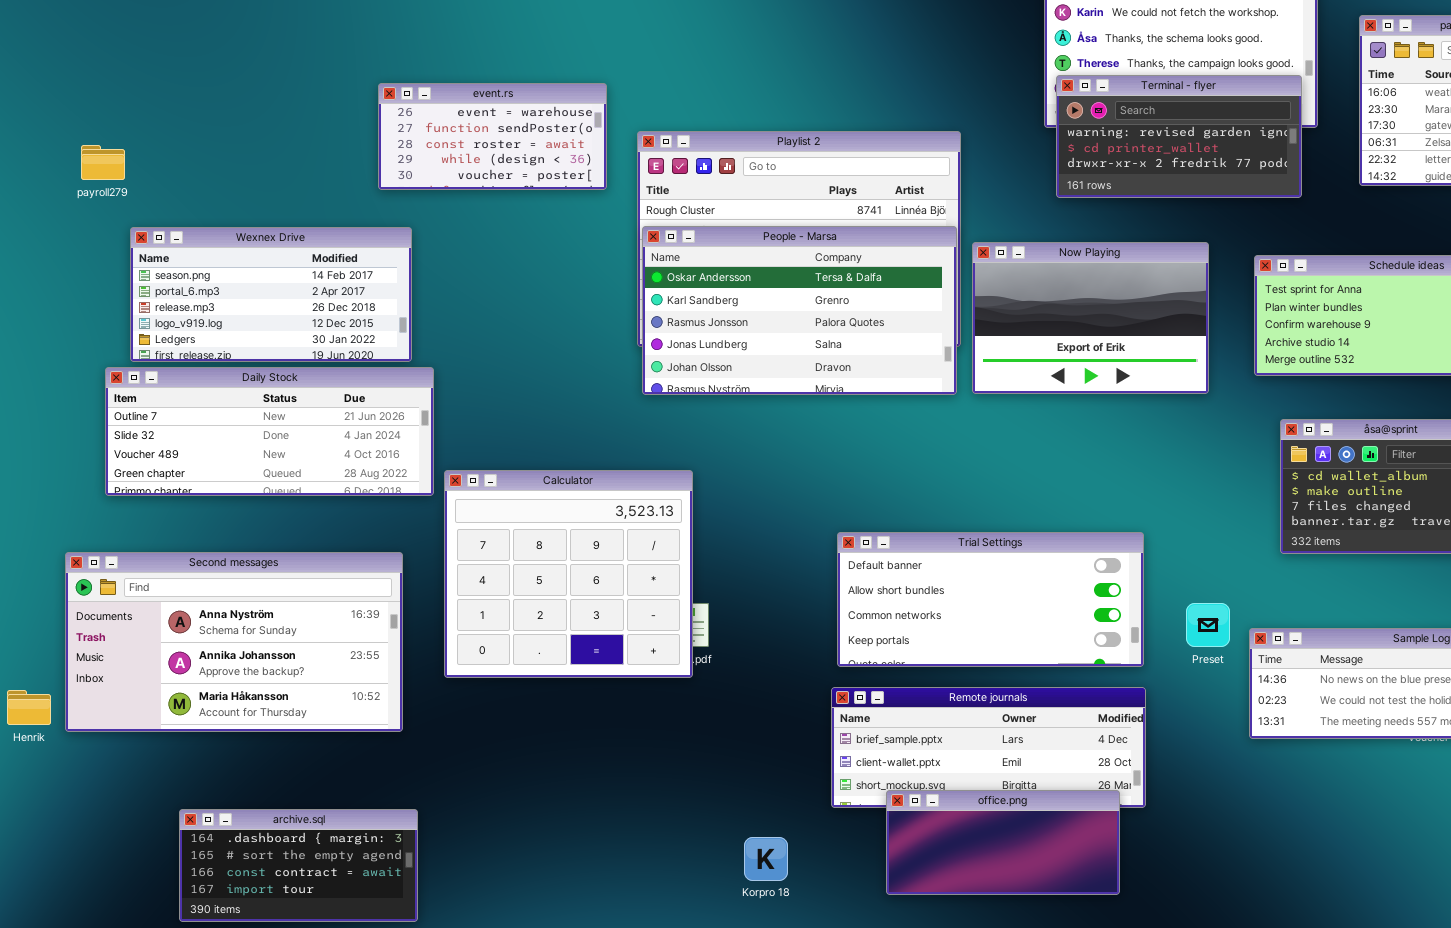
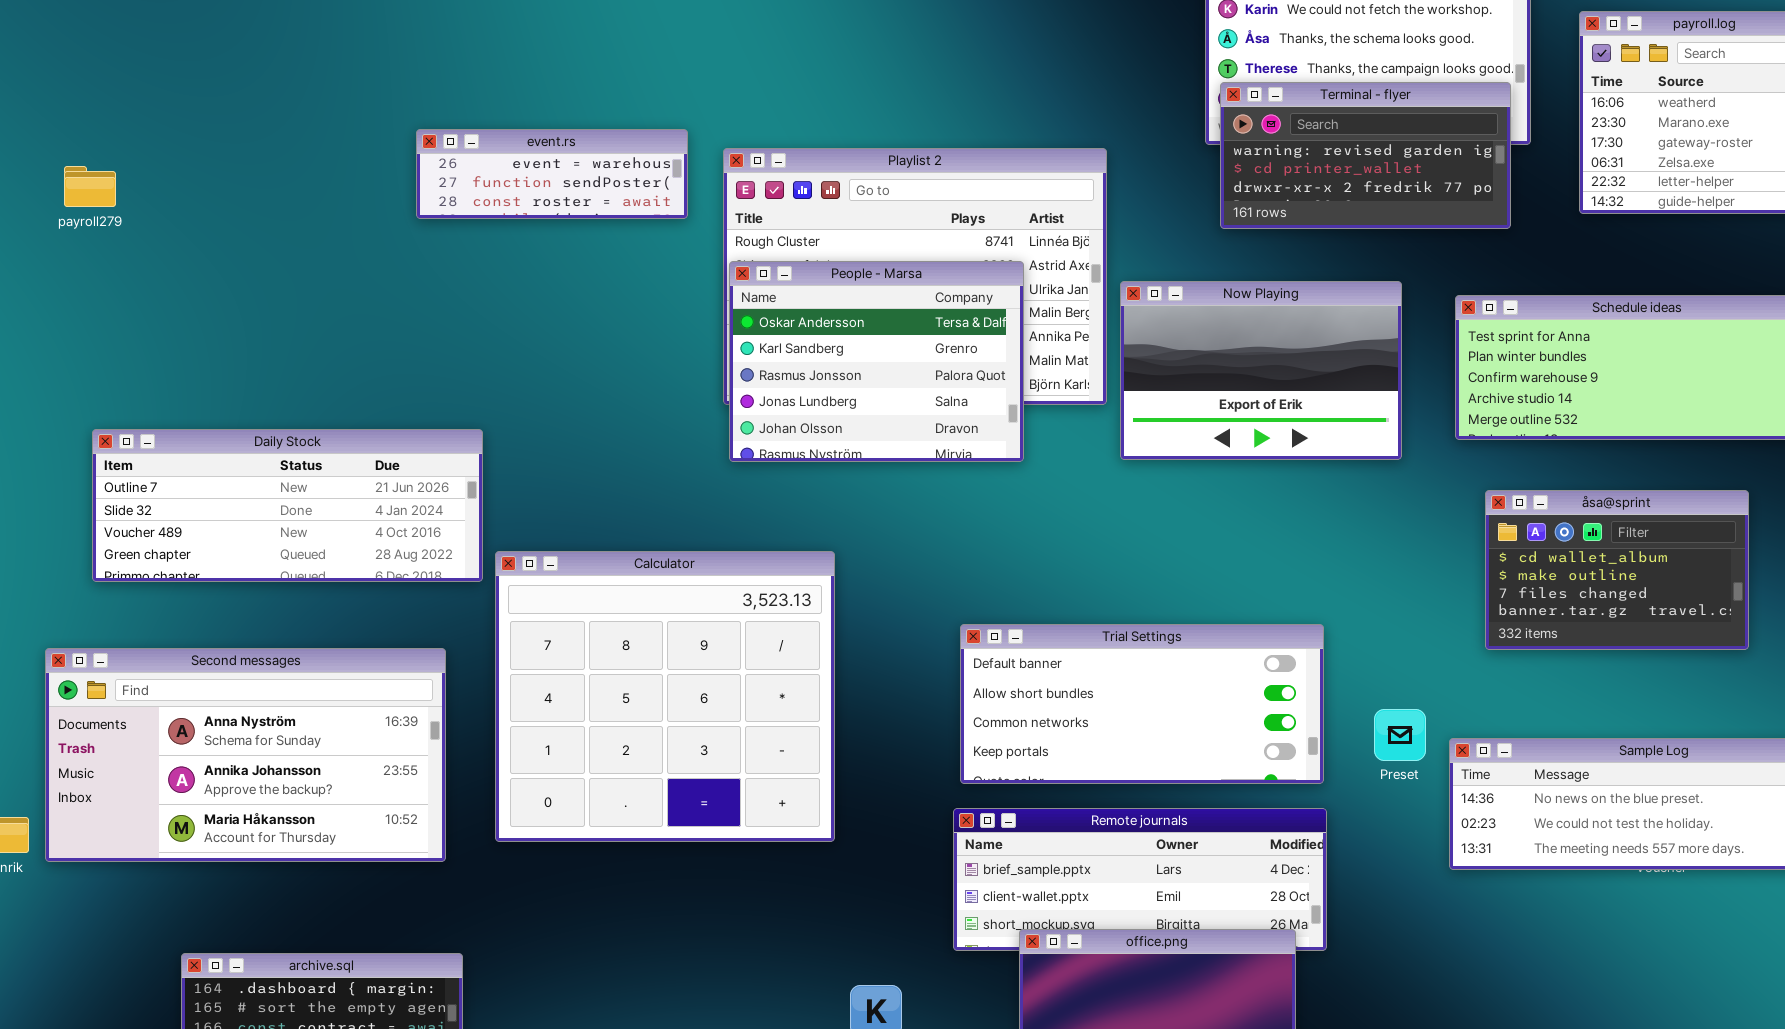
event.rs: [378,83,607,190] -> [416,129,688,219], resized
People - Marsa: [642,226,957,395] -> [729,261,1024,462], resized
Wexnex Drive: [130,227,412,362] -> none, closed
Calculator: [444,470,693,678] -> [495,551,835,842], resized

